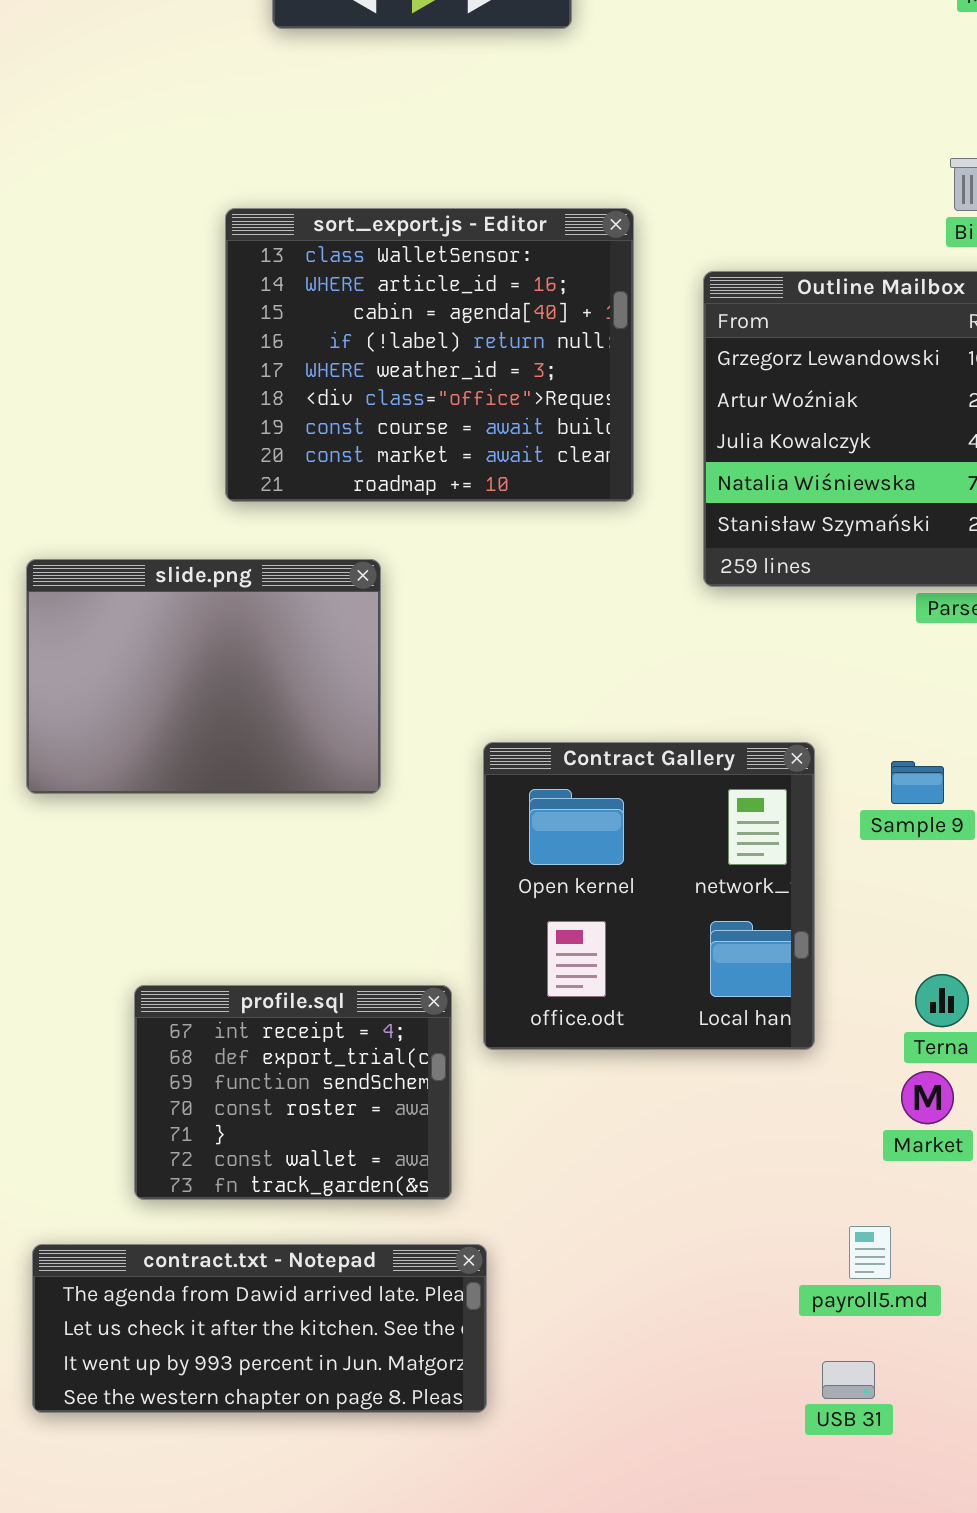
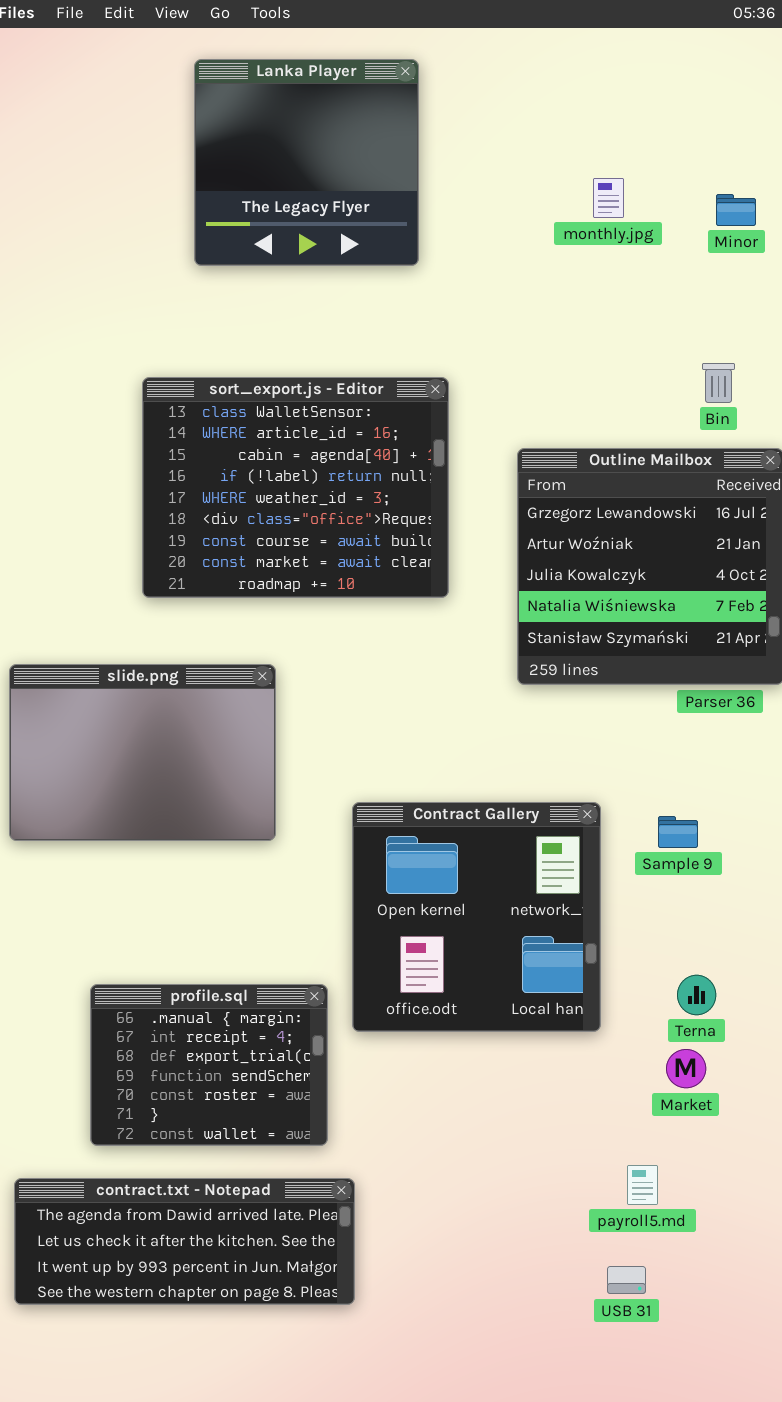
sort_export.js - Editor: [225,208,634,502] -> [142,377,449,598], moved
profile.sql: [134,985,452,1200] -> [90,984,328,1146], scrolled up 1 row

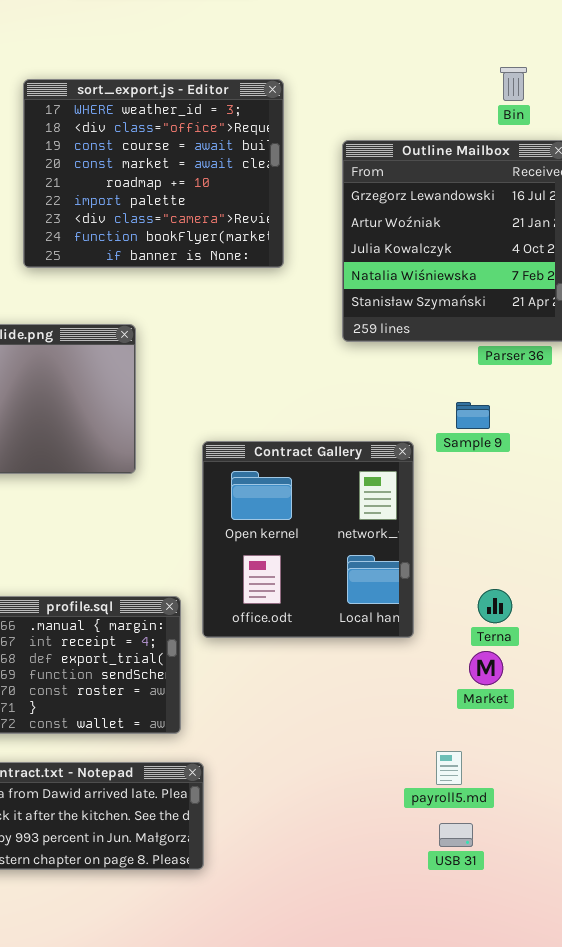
sort_export.js - Editor: [142,377,449,598] -> [23,79,284,268], scrolled down 4 rows
Sample 9: [658,816,698,848] -> [456,402,490,429], moved
USB 31: [607,1266,646,1294] -> [439,823,473,847], moved

